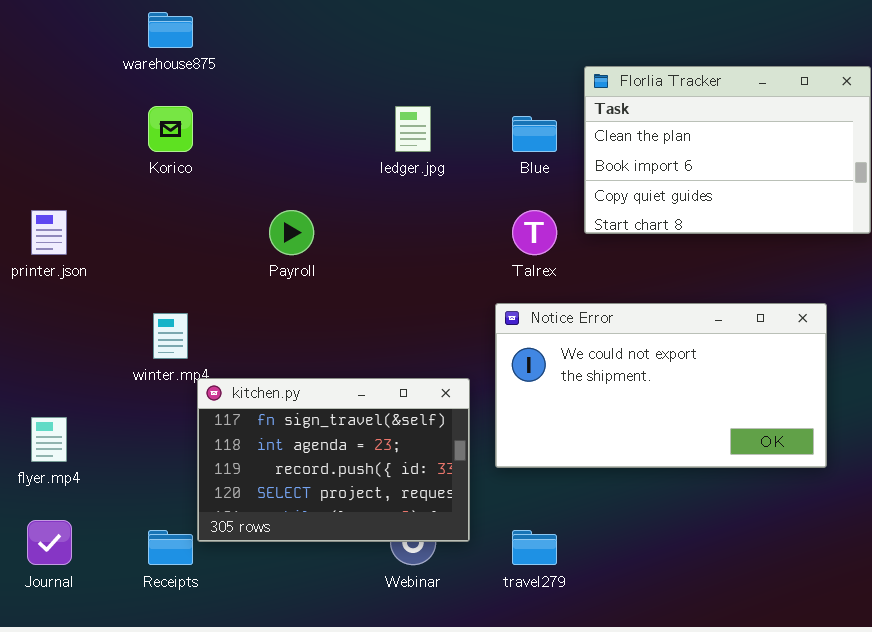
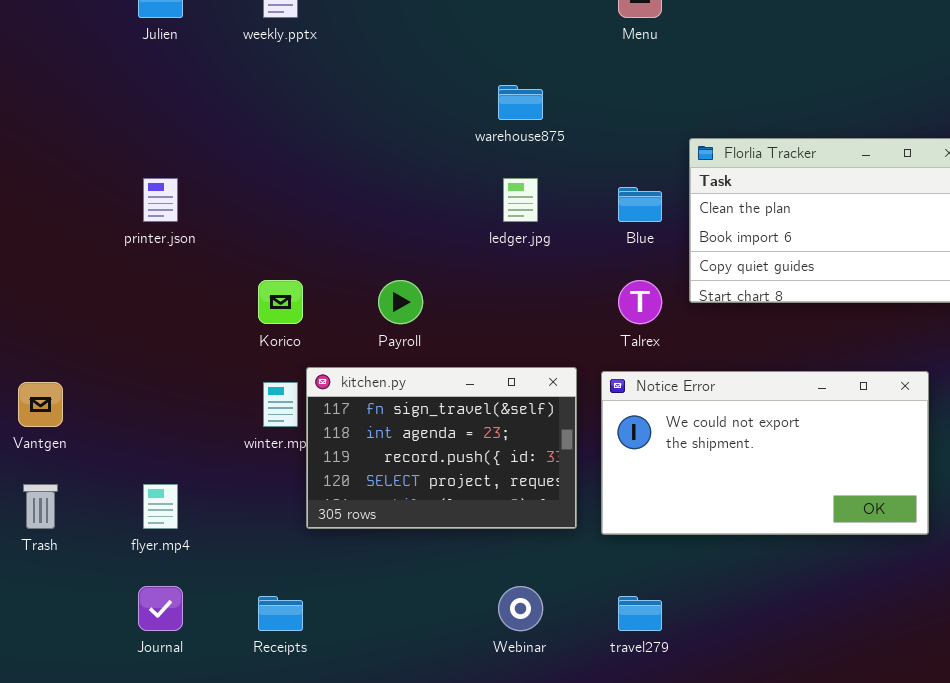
warehouse875: [148,12,193,48] -> [498,85,543,120], moved
Korico: [148,106,193,152] -> [258,280,303,324], moved
printer.json: [31,210,67,255] -> [143,178,178,222], moved
kitchen.py: [197,378,470,542] -> [306,367,577,529], moved

